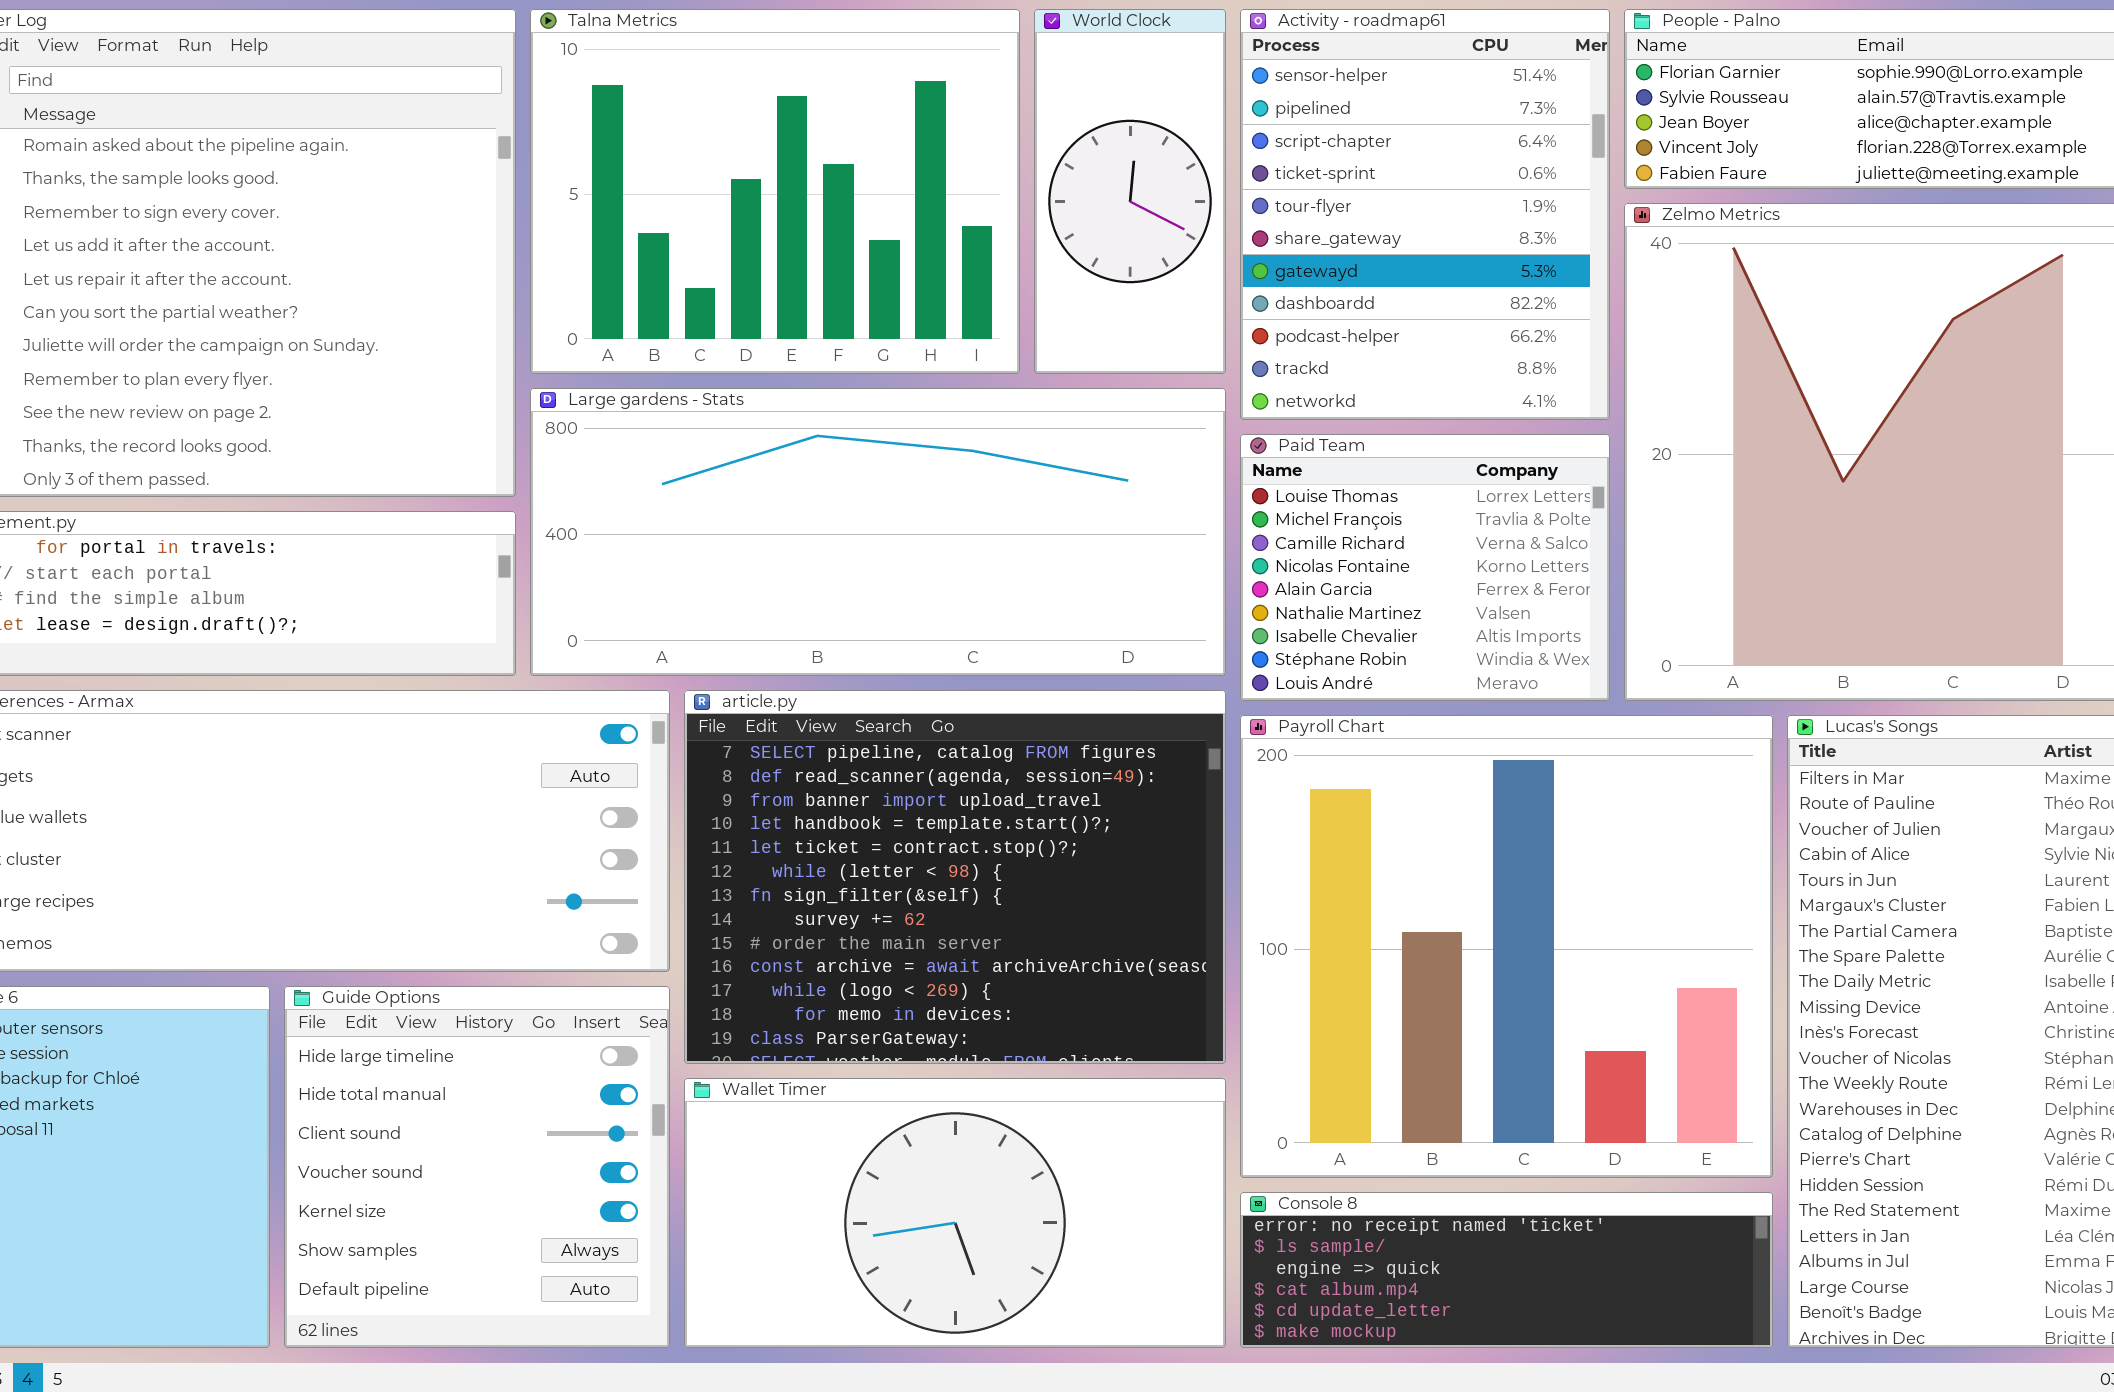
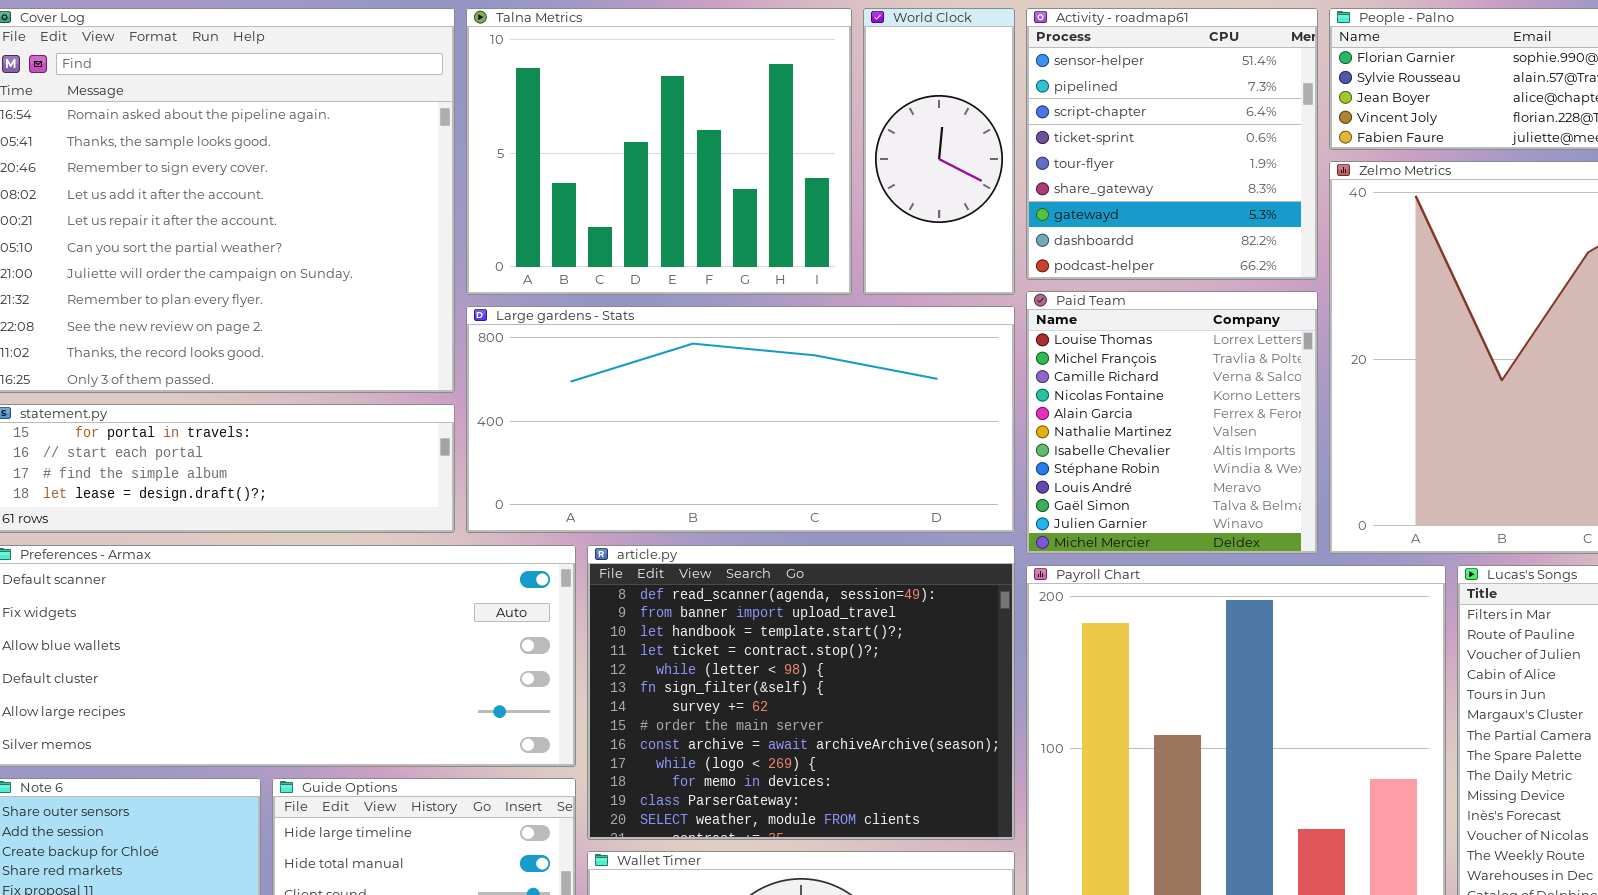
Activity - roadmap61: [1240,9,1610,420] -> [1026,8,1318,280], resized
Paid Team: [1240,434,1610,701] -> [1026,291,1318,554], resized
article.py: [684,690,1226,1064] -> [587,545,1015,840], scrolled down 1 row

